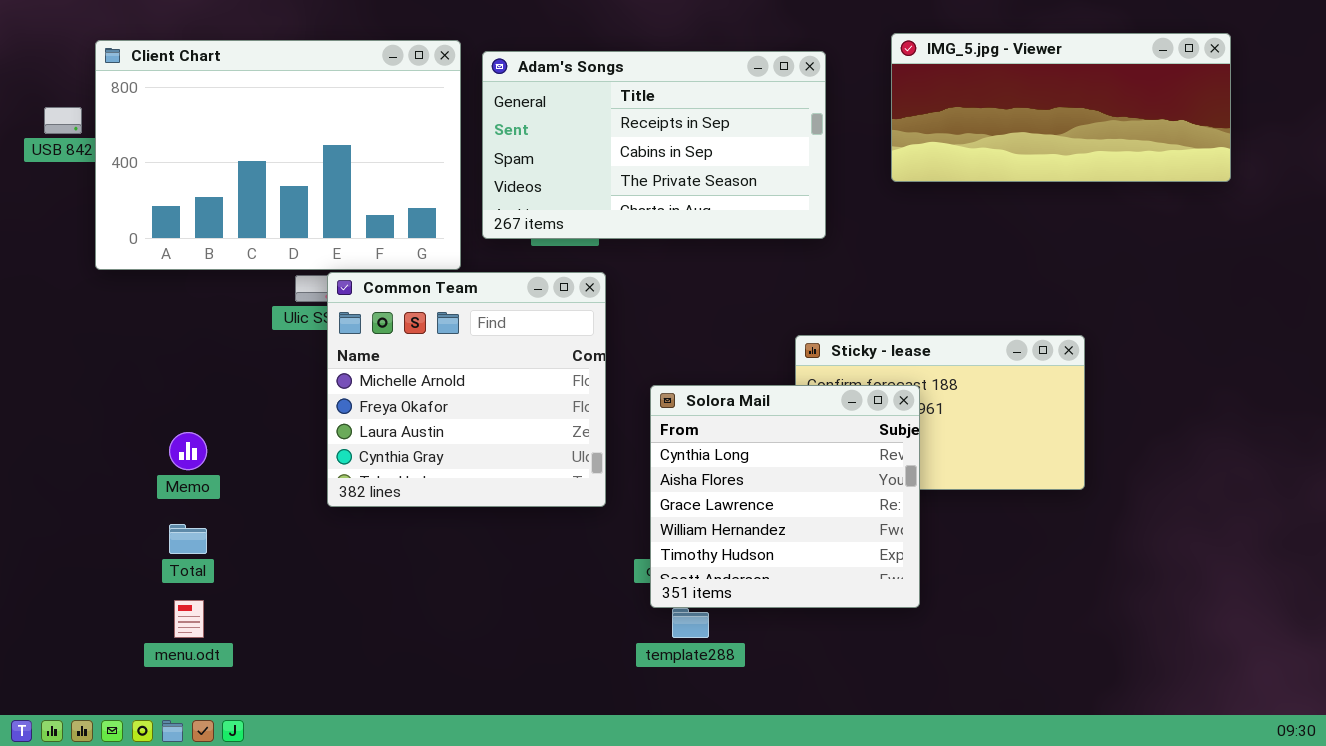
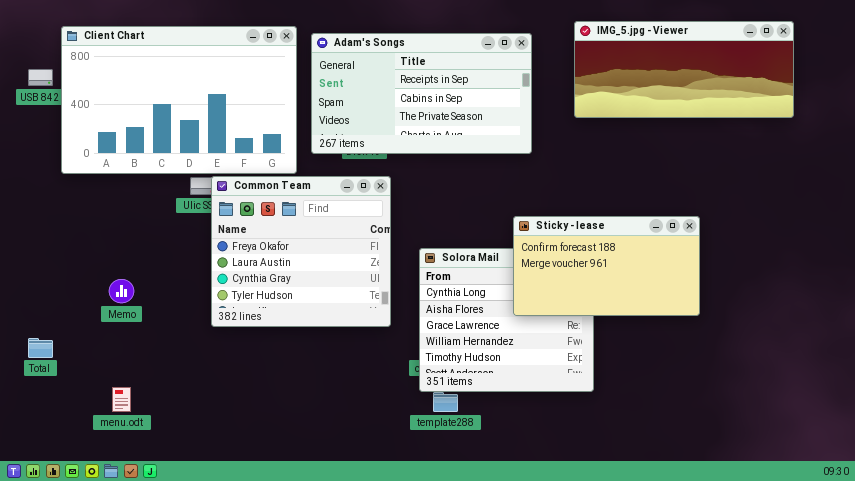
Common Team: [327,272,606,507] -> [211,176,391,327], scrolled down 1 row
Sticky - lease: [795,335,1085,490] -> [513,216,700,316], raised
Total: [169,524,207,554] -> [28,338,53,358], moved

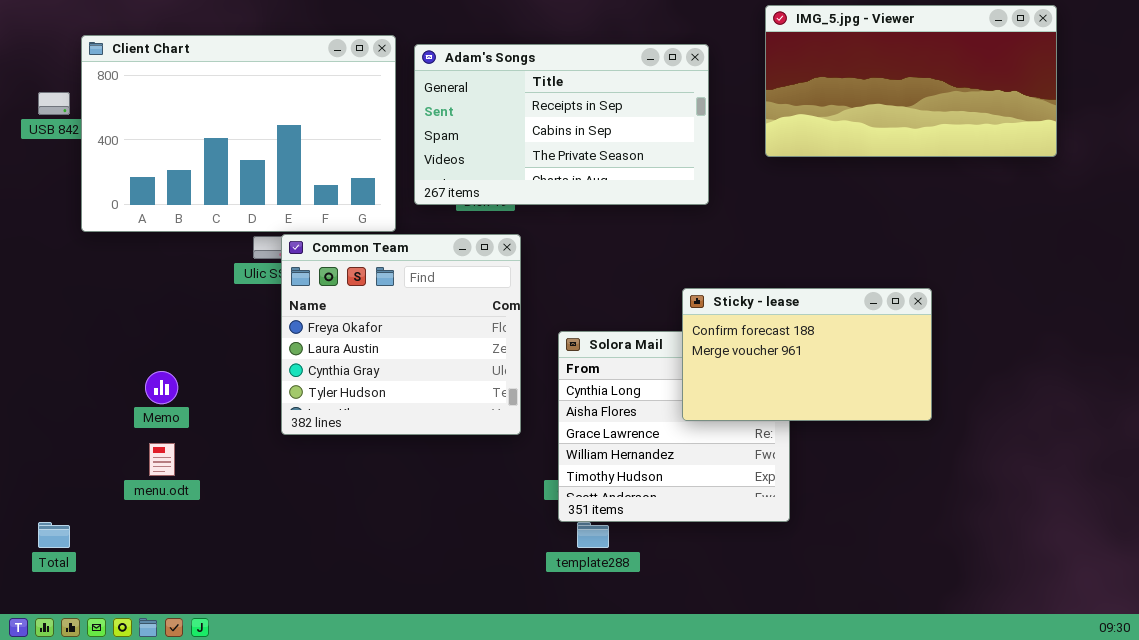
IMG_5.jpg - Viewer: [574,21,794,118] -> [765,5,1057,157], resized
Total: [28,338,53,358] -> [38,522,70,548], moved
menu.odt: [112,387,131,412] -> [149,443,175,476], moved

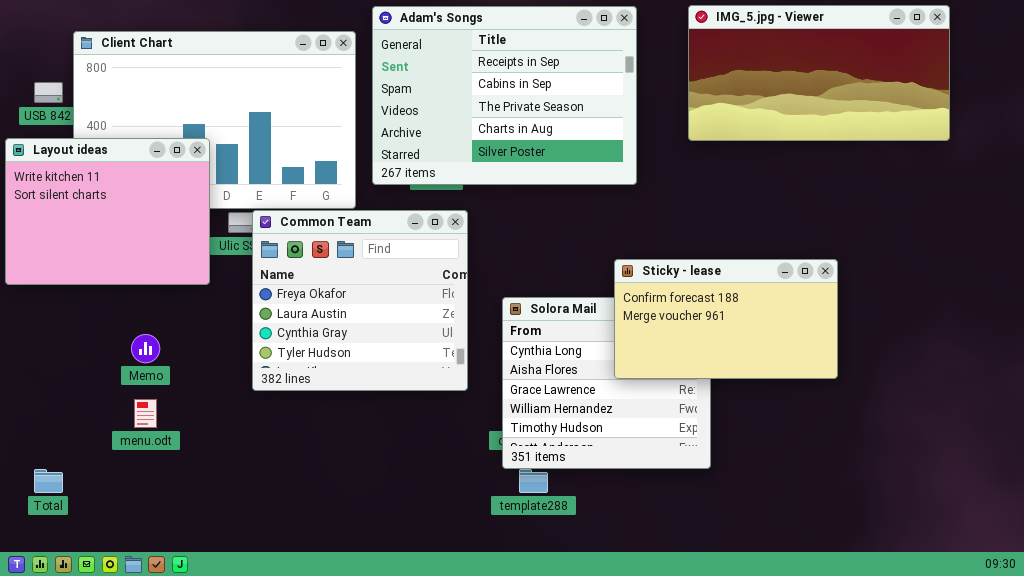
Adam's Songs: [414,44,709,205] -> [372,6,637,185], resized
Layout ideas: none -> [5,138,210,285], opened

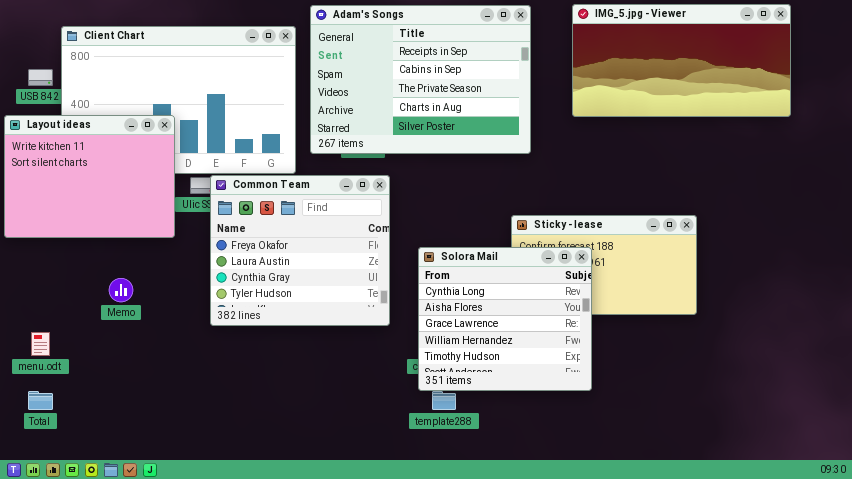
Solora Mail: [502,297,711,469] -> [418,247,592,391], raised
menu.odt: [134,399,157,428] -> [31,332,50,356], moved

